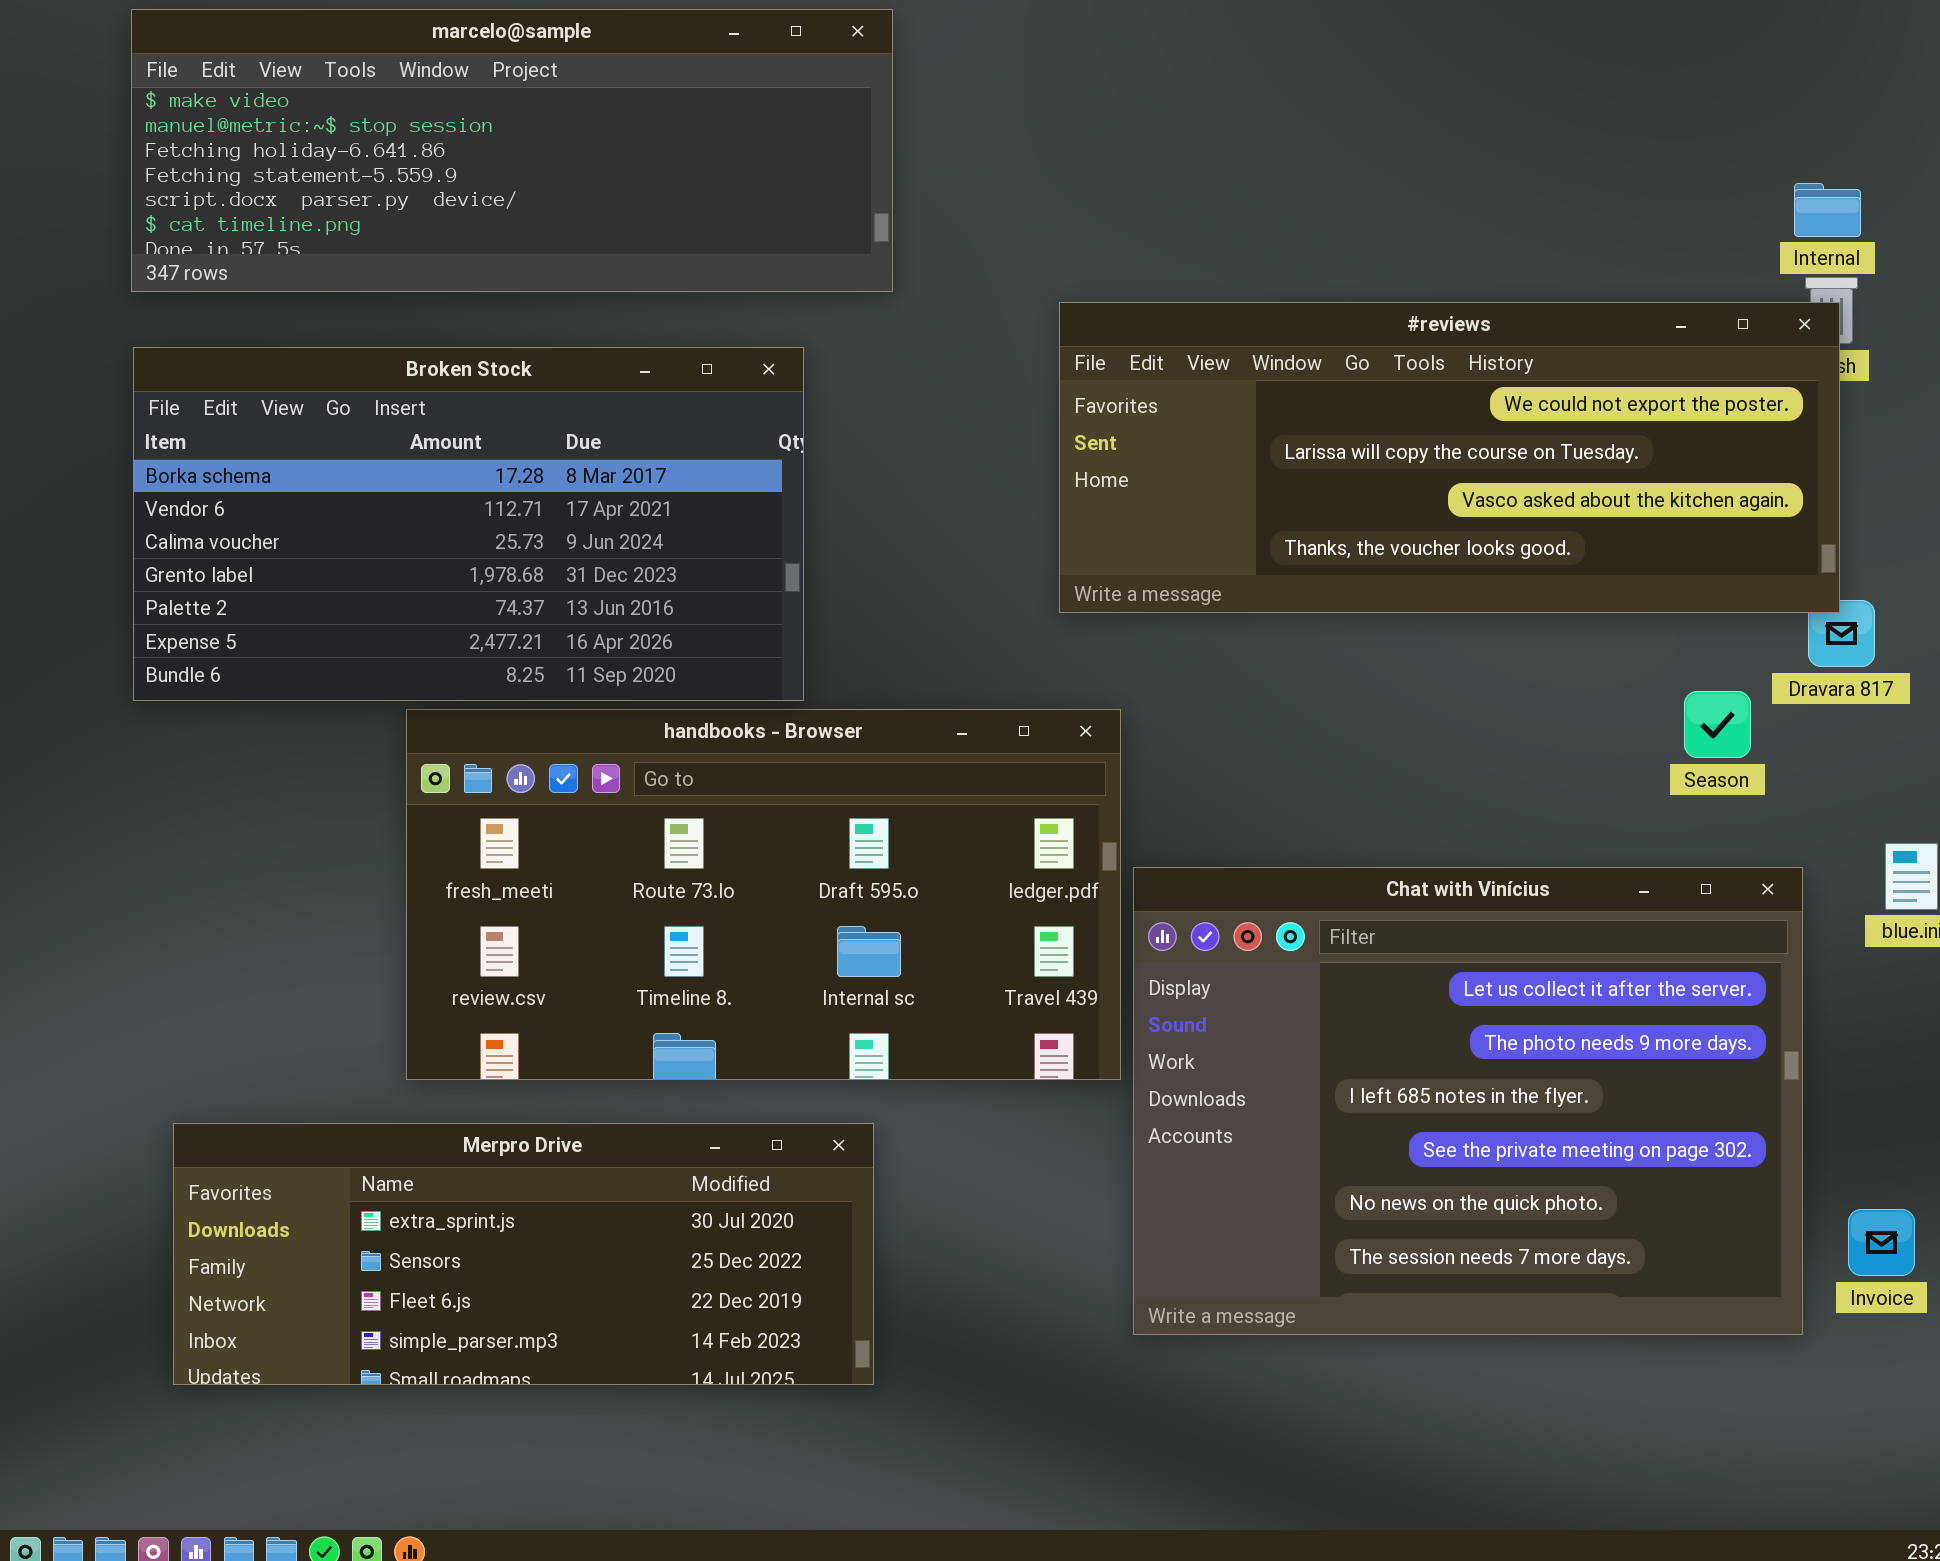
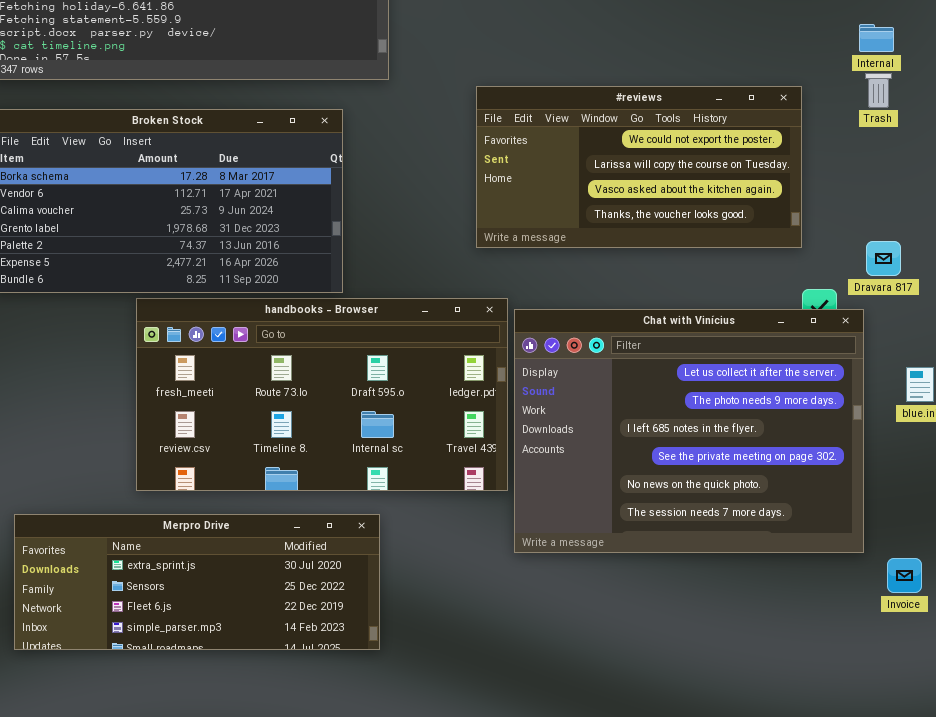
#reviews: [1059,302,1840,613] -> [476,86,802,248], resized
Chat with Vinícius: [1133,867,1803,1335] -> [514,309,864,553], moved

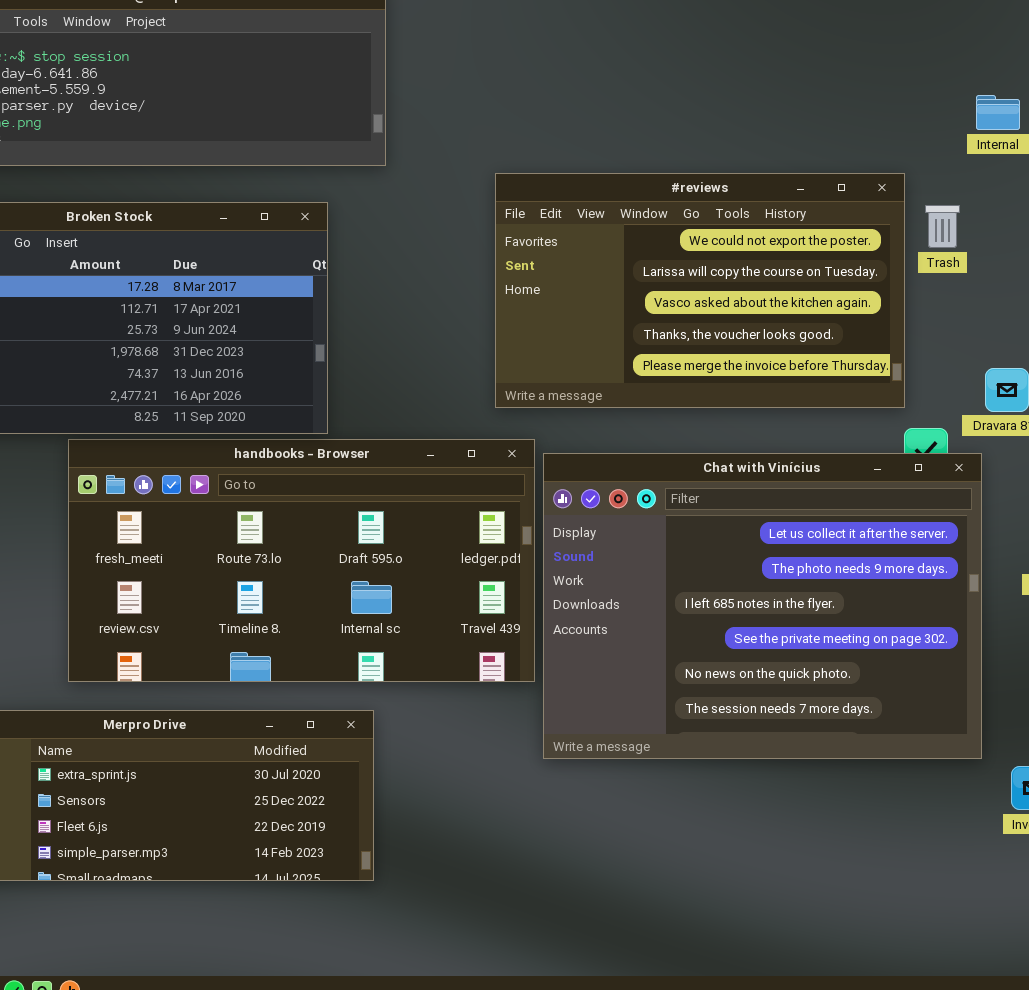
Trash: [865,73,892,108] -> [925,205,960,248], moved
#reviews: [476,86,802,248] -> [495,173,905,408], resized

